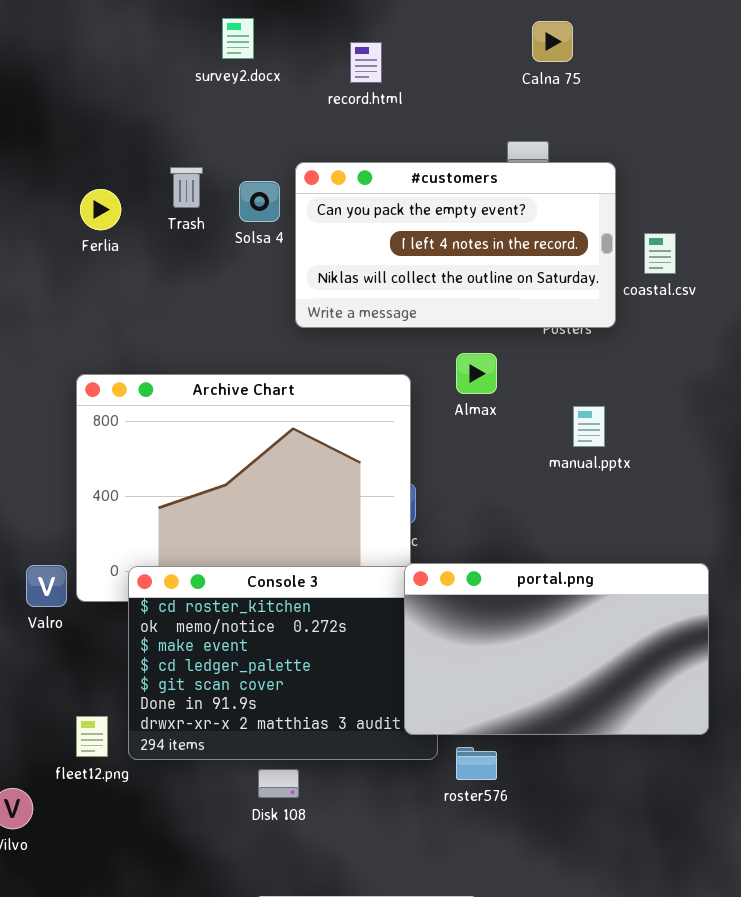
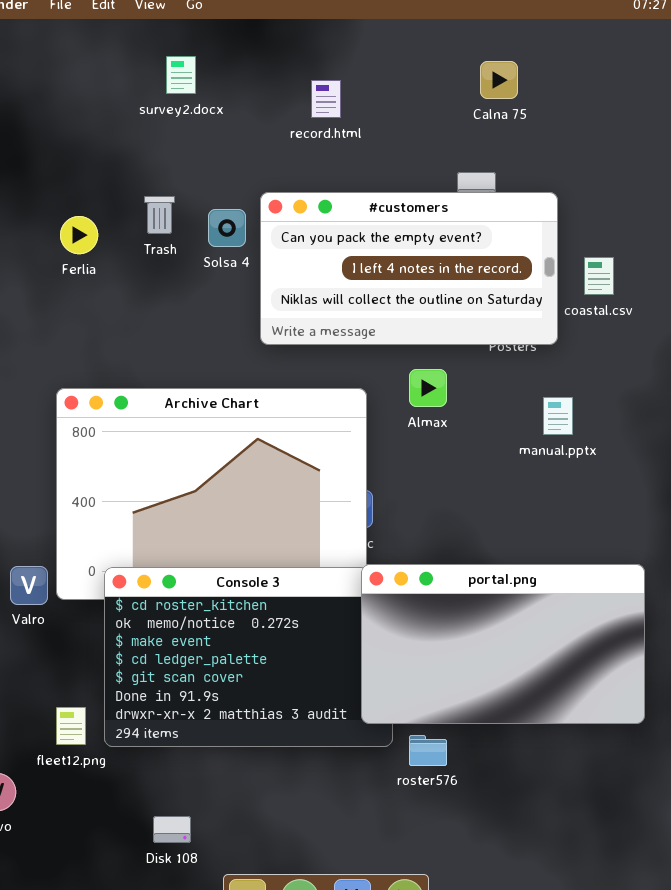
survey2.docx: [222,18,254,59] -> [166,56,196,94], moved
manual.pptx: [573,406,605,447] -> [543,397,573,435], moved
Disk 108: [258,769,299,798] -> [153,816,191,843], moved

